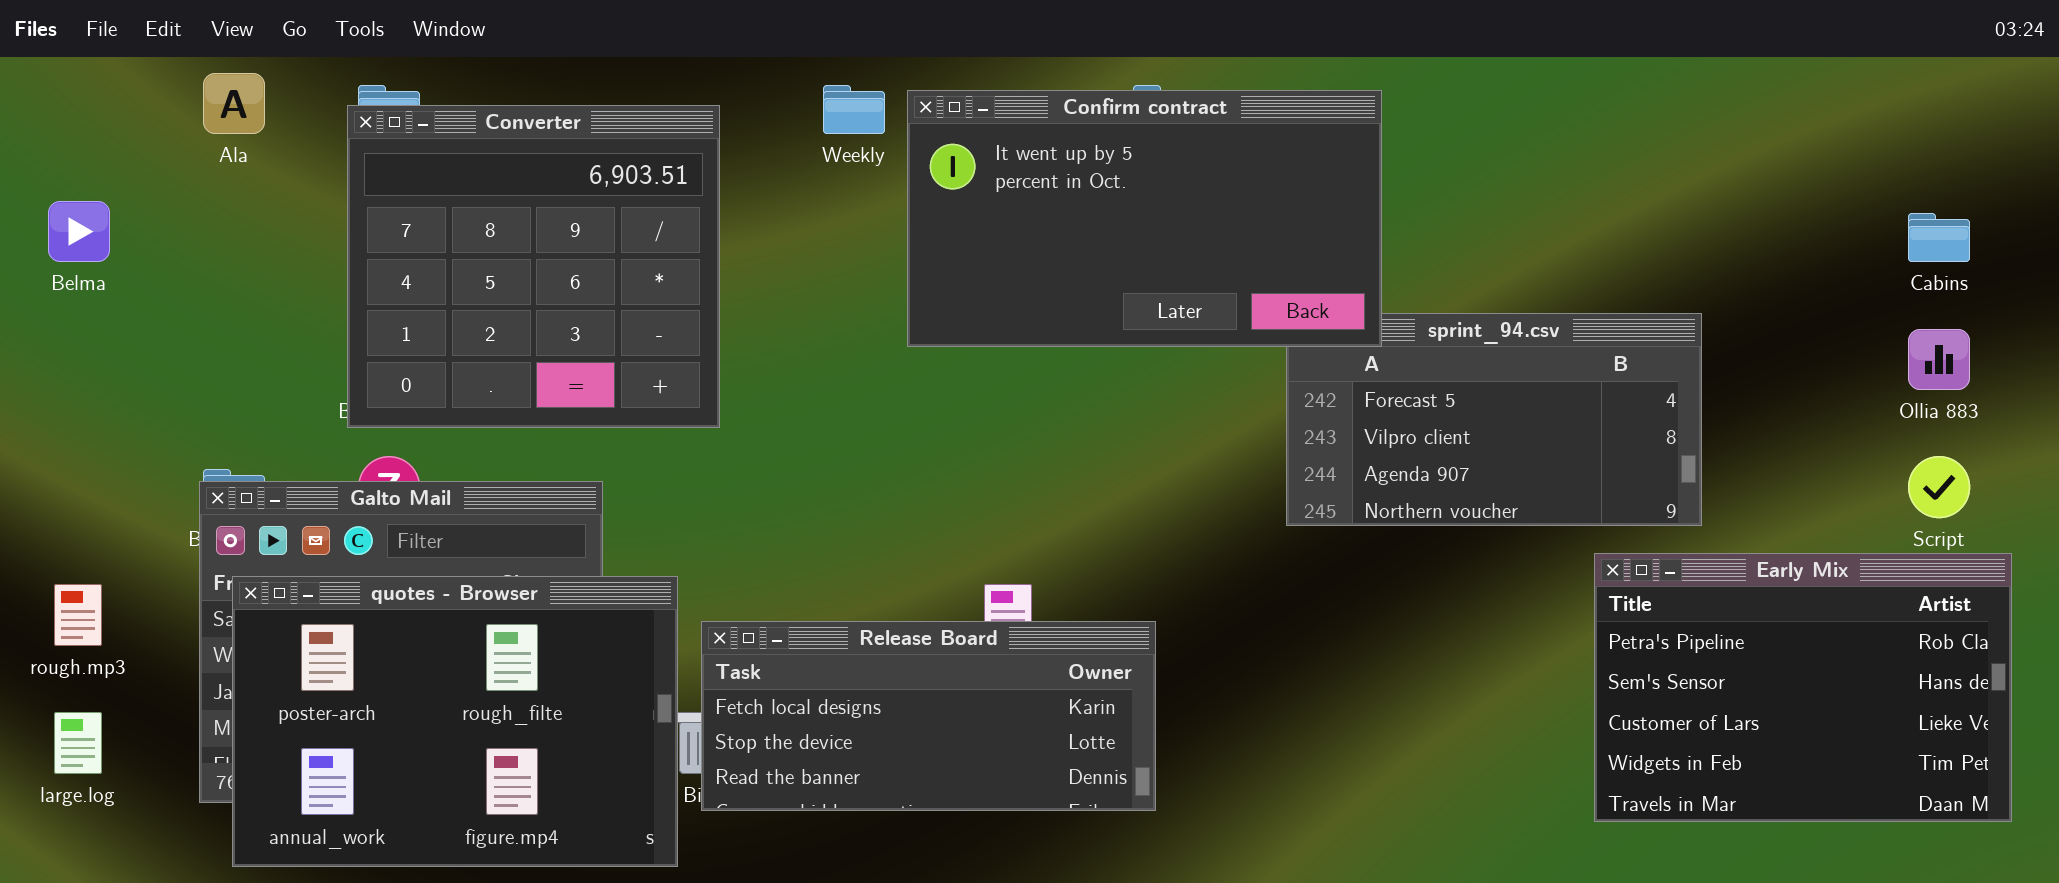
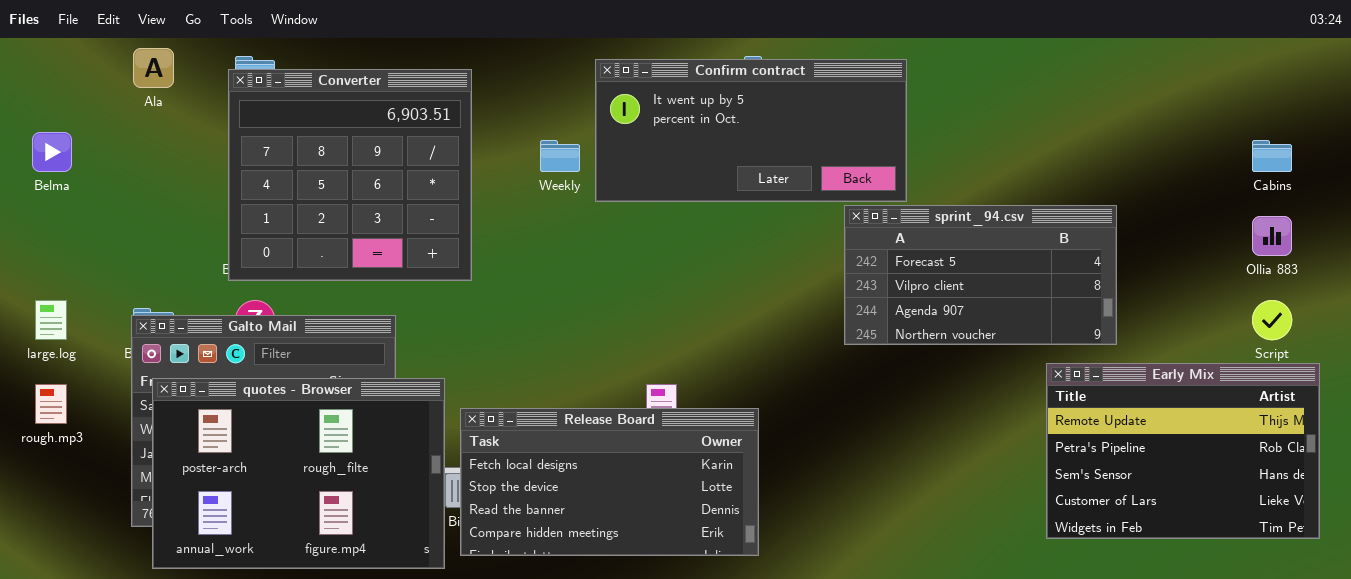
Weekly: [823,85,885,134] -> [540,140,580,172], moved
Confirm contract: [907,90,1382,347] -> [595,59,907,202], resized
Early Mix: [1594,553,2012,822] -> [1046,363,1320,539], scrolled up 1 row
Release Board: [701,621,1156,811] -> [460,408,759,556], resized
large.log: [54,712,102,774] -> [35,300,67,340], moved

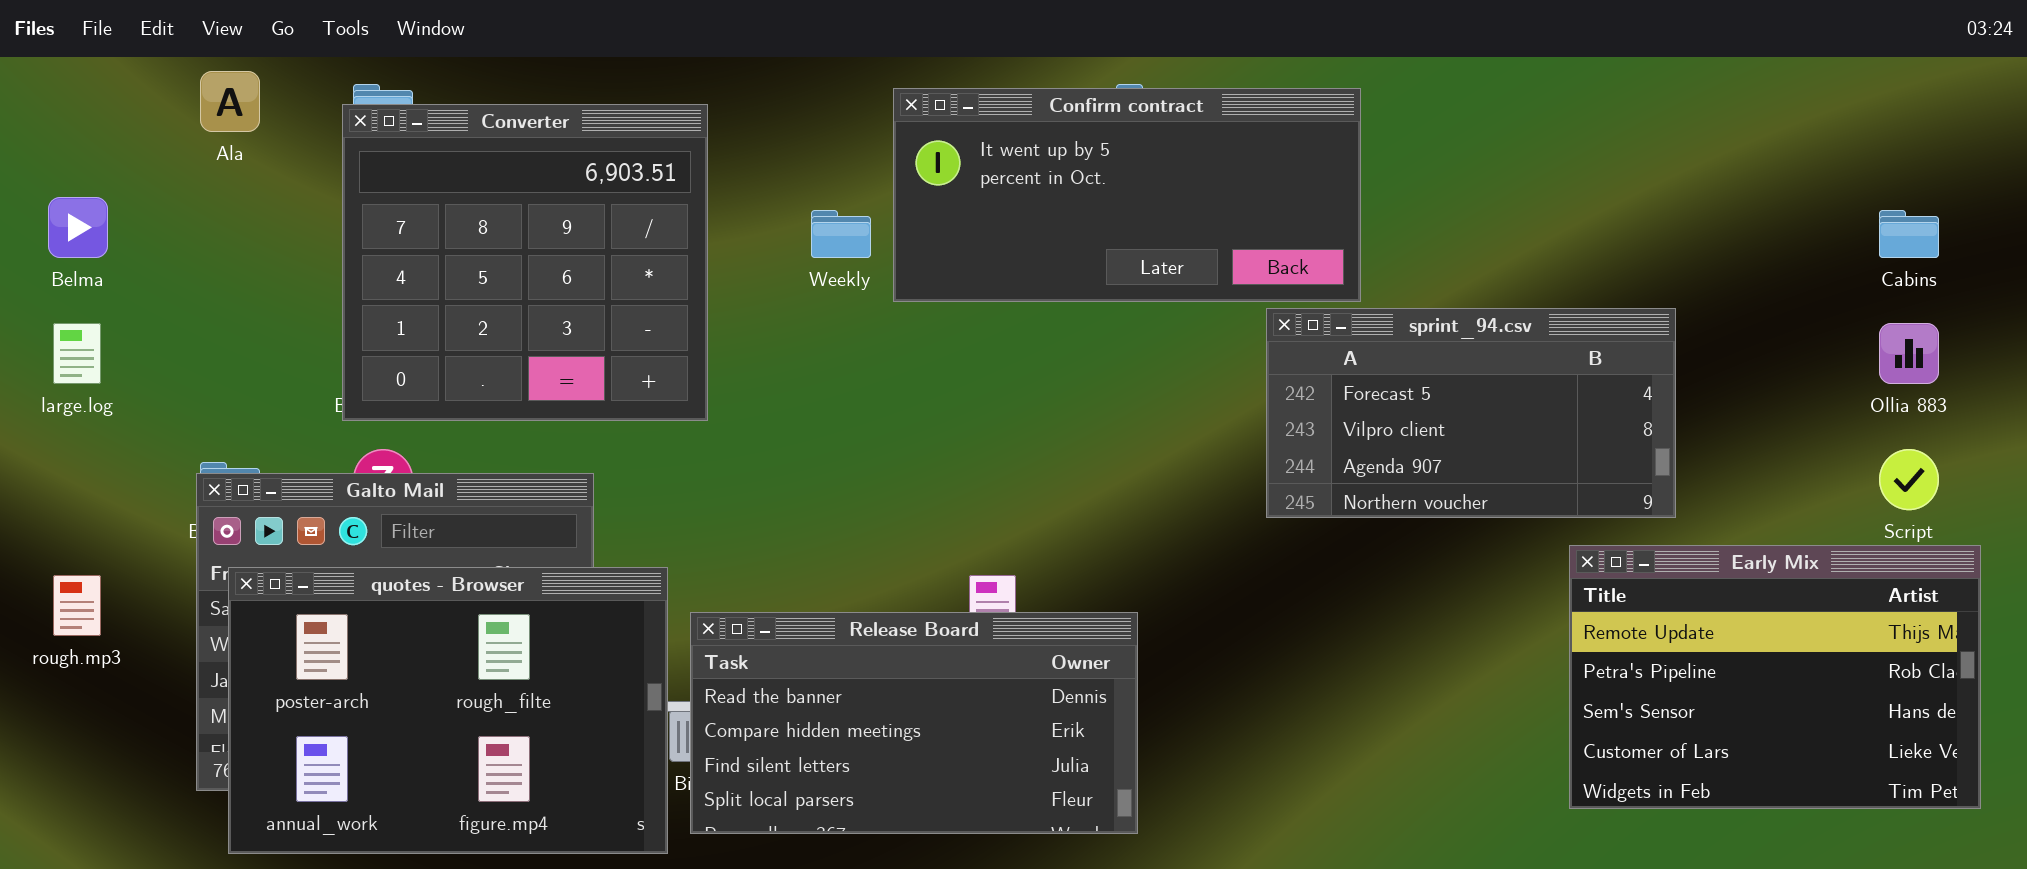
large.log: [35,300,67,340] -> [53,323,101,384], moved
Release Board: [460,408,759,556] -> [690,612,1138,834], scrolled down 2 rows

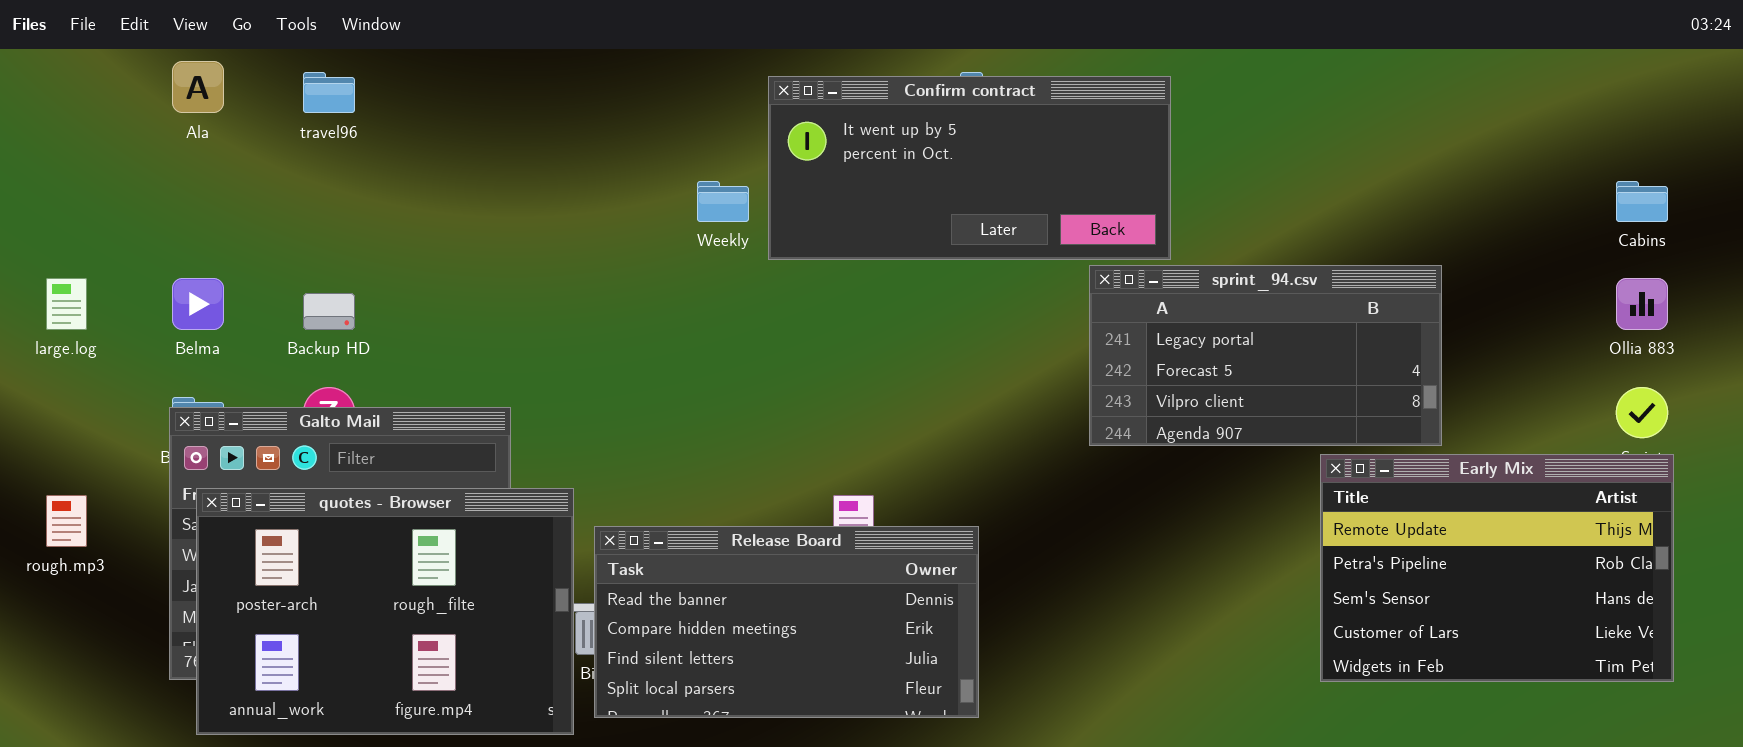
Converter: [342,104,708,421] -> none, closed
Belma: [48,197,108,258] -> [172,278,224,330], moved
sprint_94.csv: [1266,308,1676,518] -> [1089,265,1442,446], scrolled up 1 row
Early Mix: [1569,545,1981,809] -> [1320,454,1674,682], moved

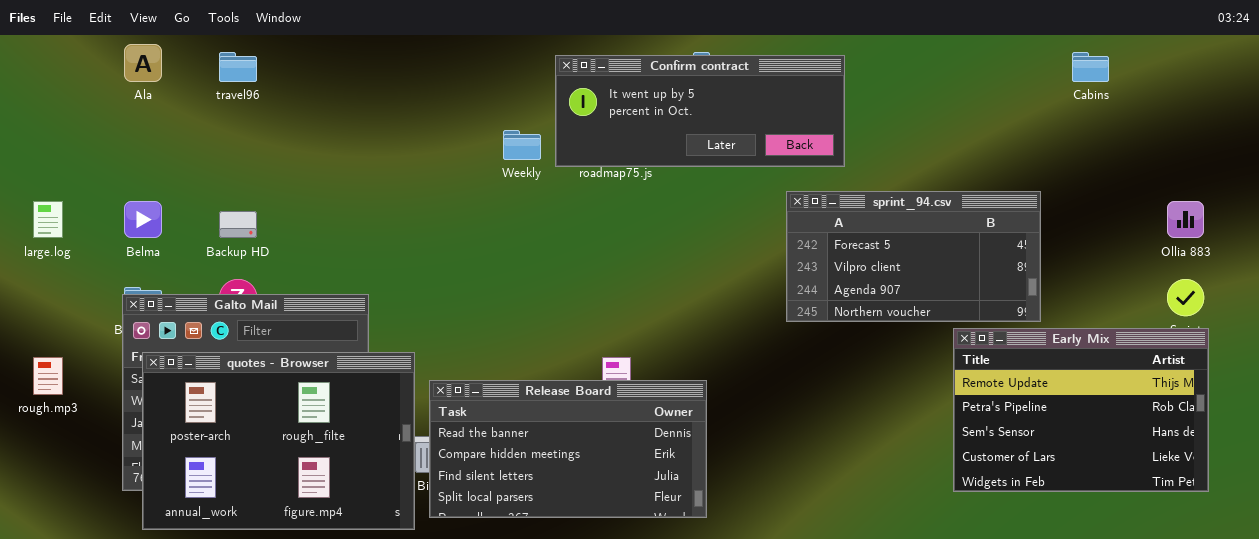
Confirm contract: [768,76,1171,260] -> [555,55,845,167], resized
Cabins: [1616,181,1668,222] -> [1072,52,1109,82], moved
sprint_94.csv: [1089,265,1442,446] -> [786,191,1041,322], scrolled down 1 row

